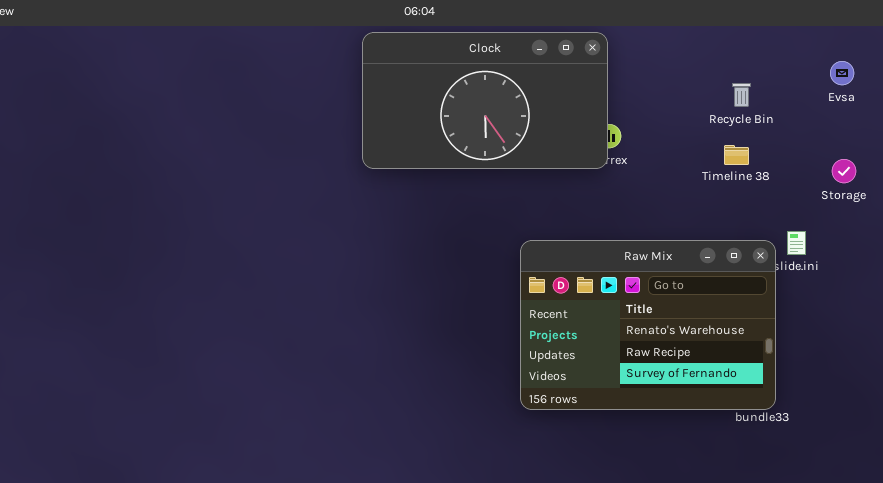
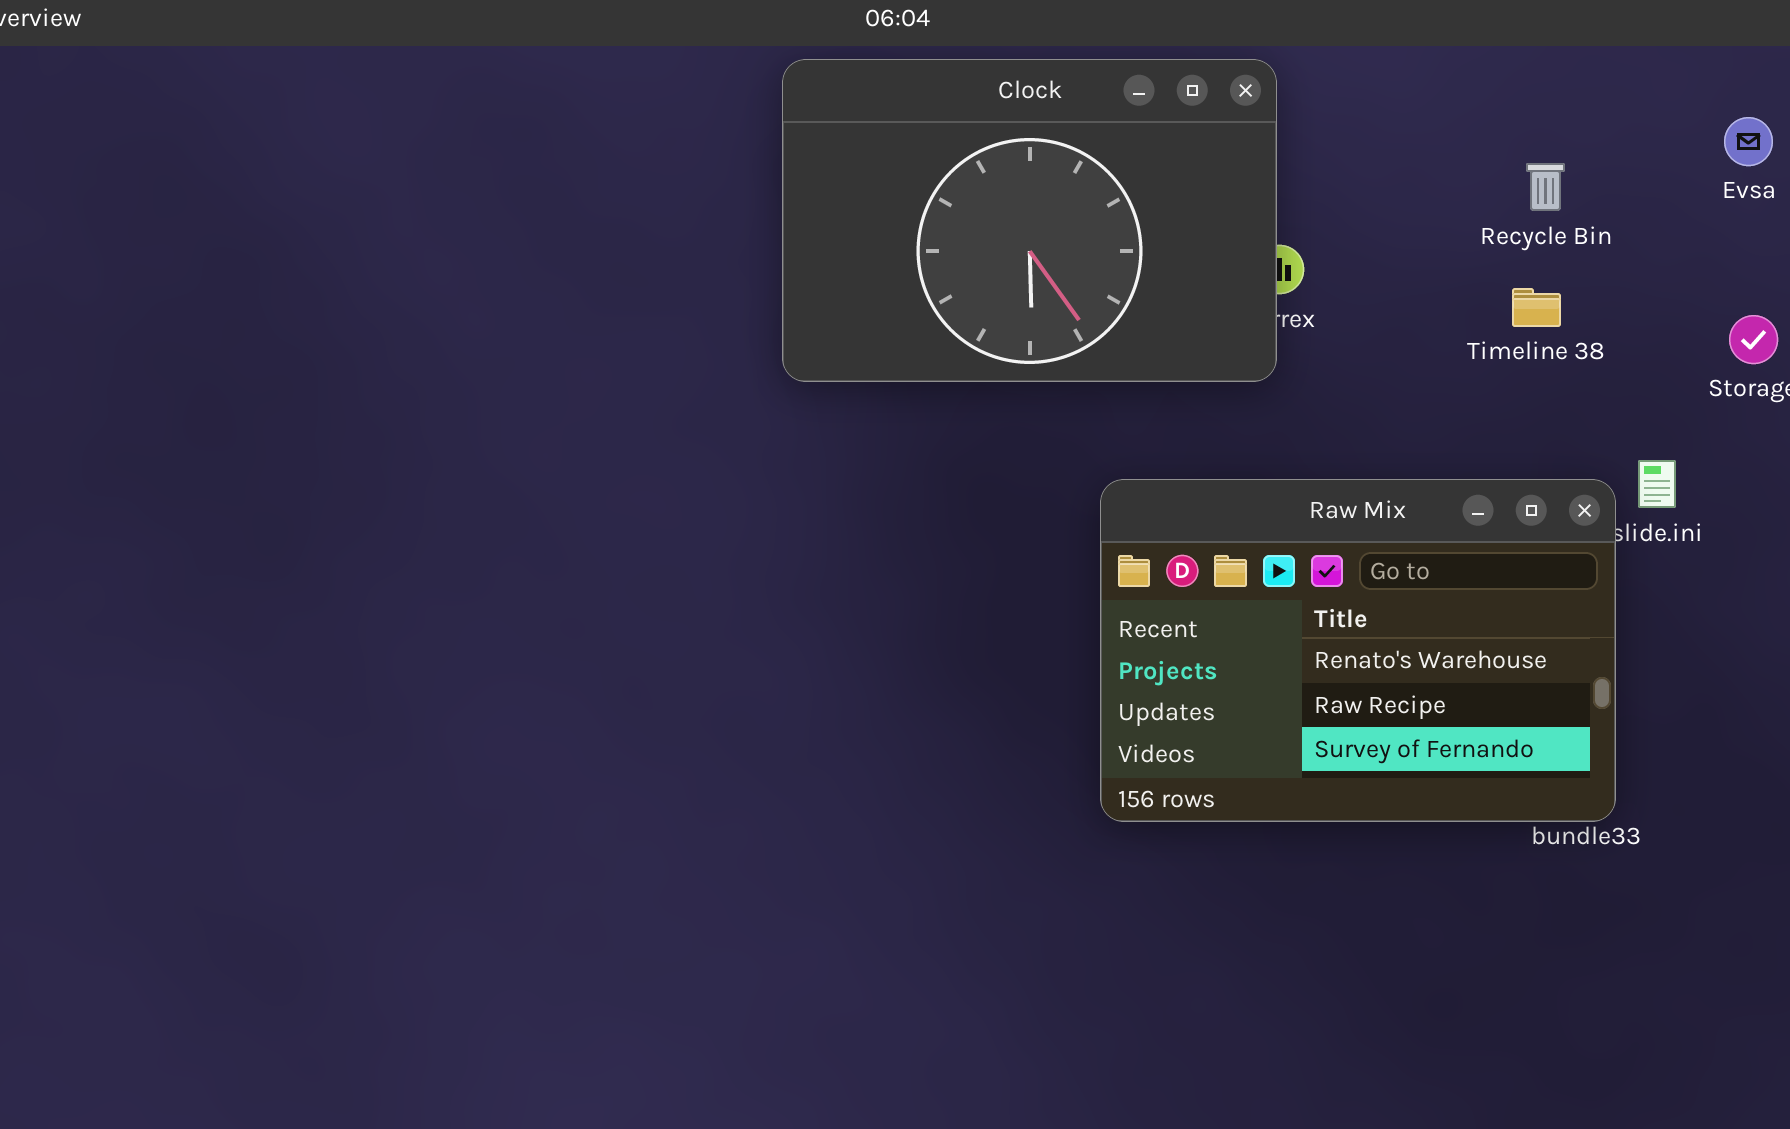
Clock: [362,32,608,169] -> [782,59,1277,382], resized

